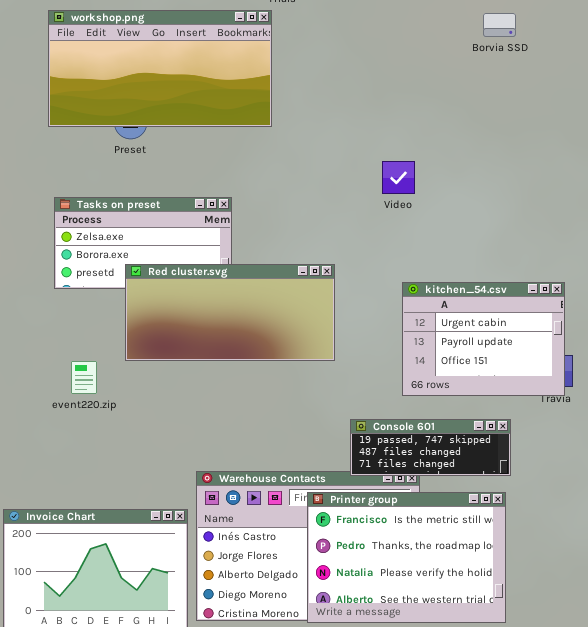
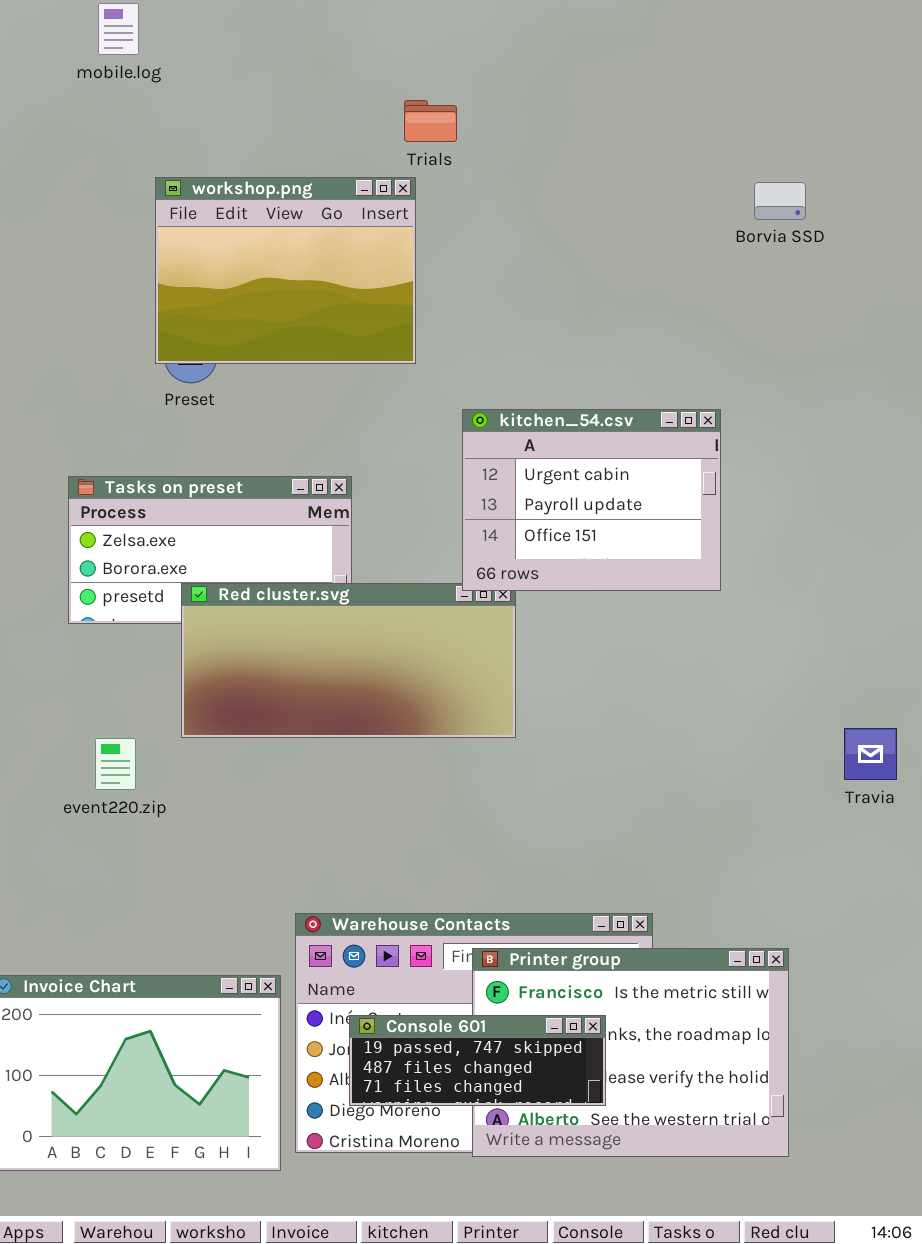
workshop.png: [48,10,272,127] -> [155,177,416,364], resized
kitchen_54.csv: [402,282,565,396] -> [462,409,721,591], moved
Console 601: [350,419,511,476] -> [349,1015,606,1106], moved

